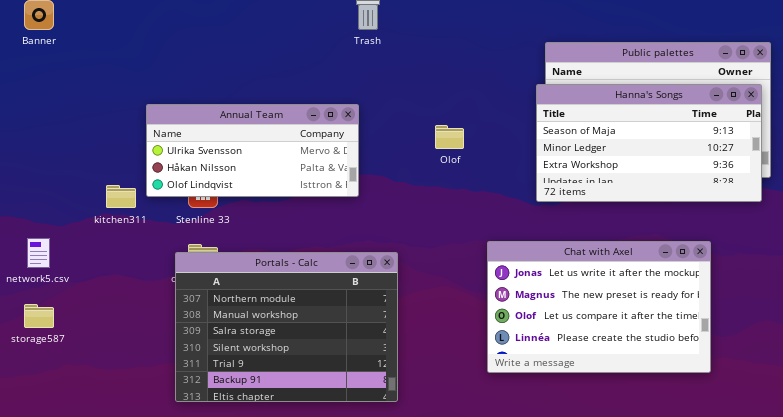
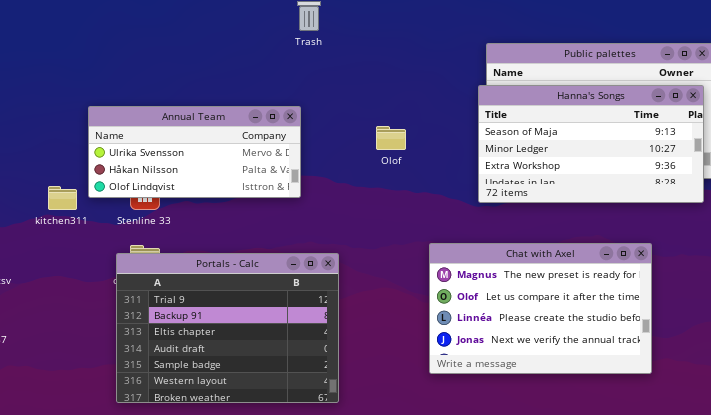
Chat with Axel: [487,241,711,373] -> [429,243,652,374], scrolled down 1 row
Portals - Calc: [175,252,398,402] -> [116,253,339,403], scrolled down 4 rows

